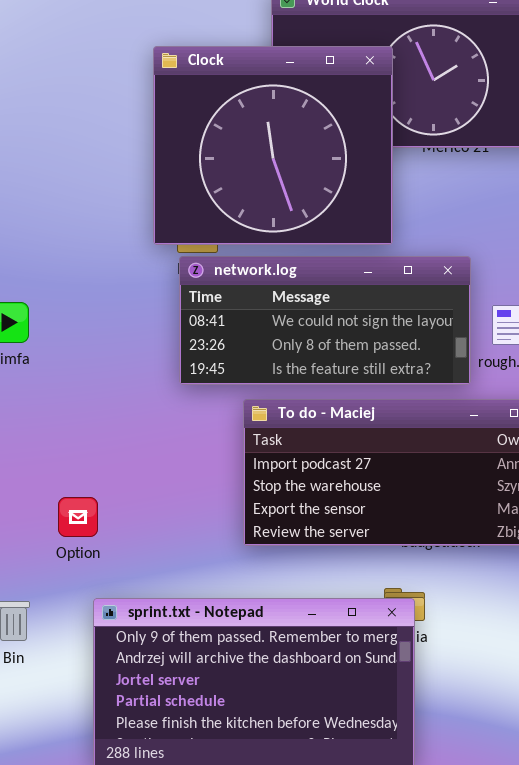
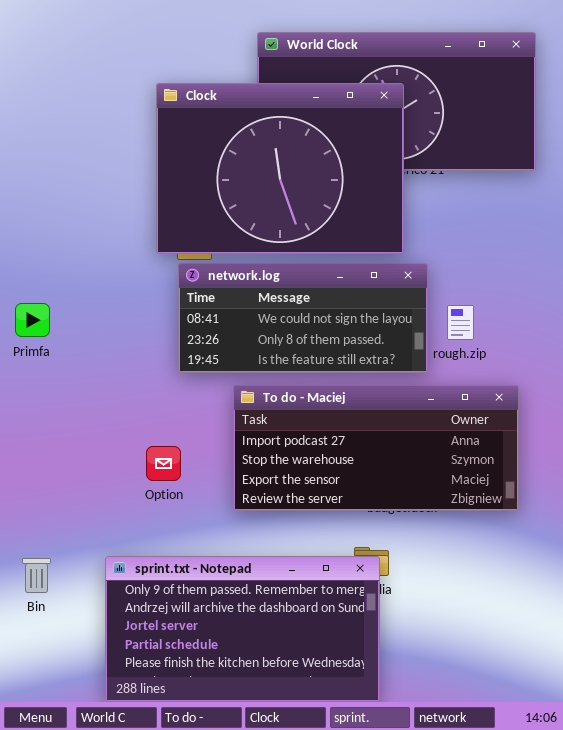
Clock: [153,46,393,245] -> [156,83,404,254], resized
Option: [58,497,98,537] -> [146,446,181,481], moved

